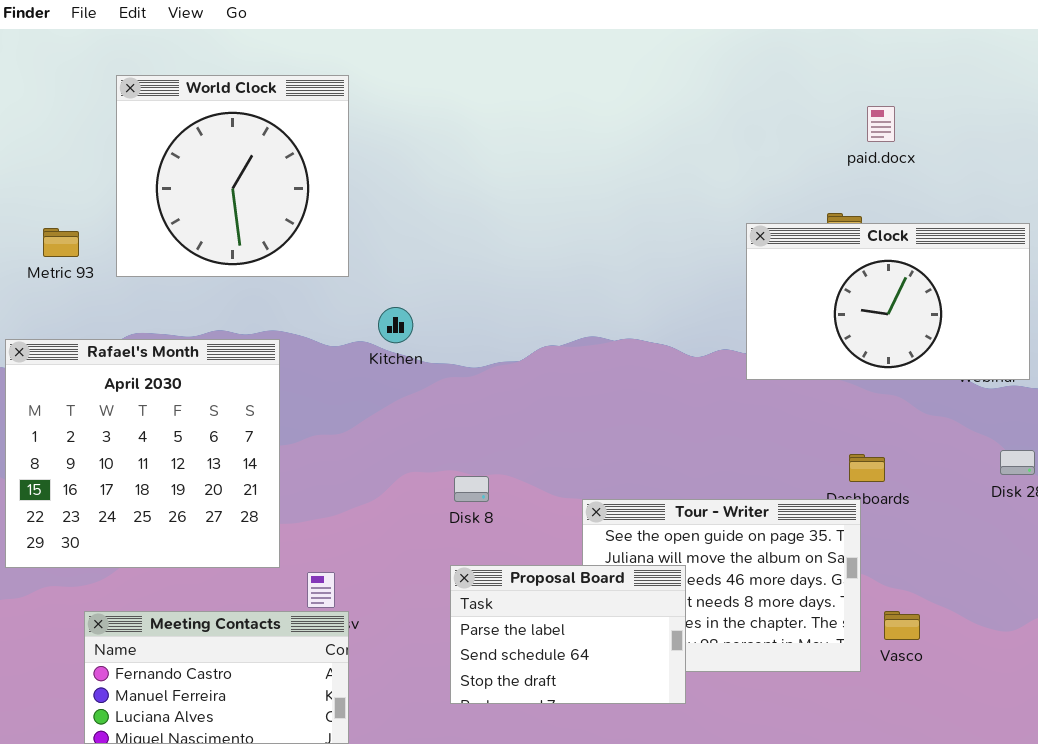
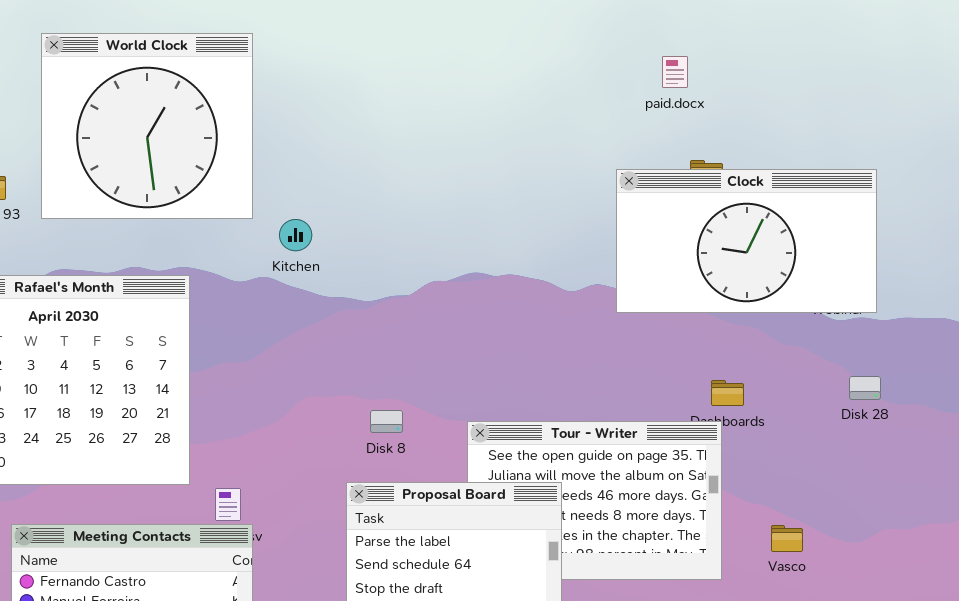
paid.docx: [867,106,895,142] -> [662,56,688,88], moved
Kitchen: [378,307,413,343] -> [279,219,312,251], moved
Disk 8: [454,476,489,502] -> [370,410,403,433], moved
Vasco: [884,611,920,640] -> [771,525,803,552], moved

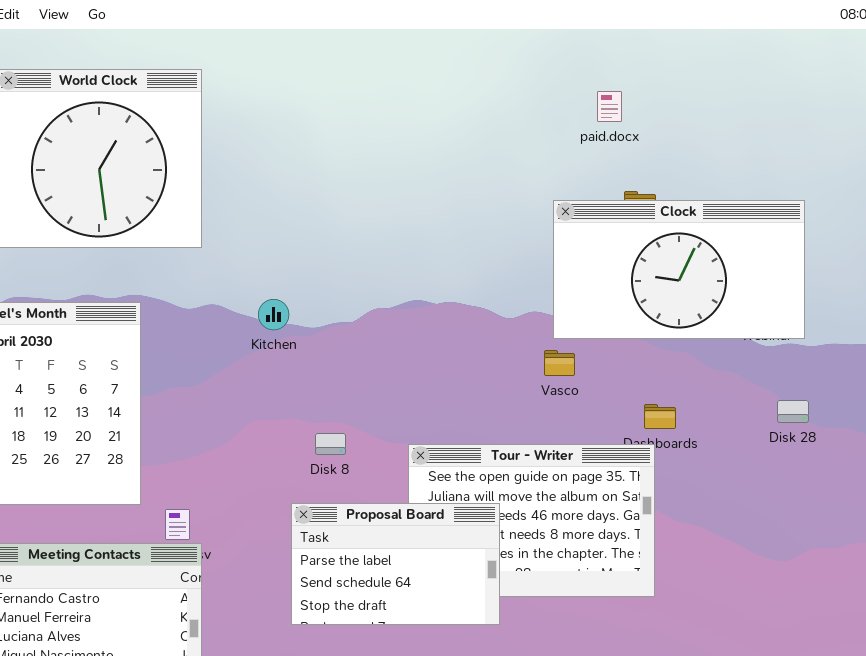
Kitchen: [279,219,312,251] -> [258,299,289,330], moved
Vasco: [771,525,803,552] -> [544,350,575,376], moved

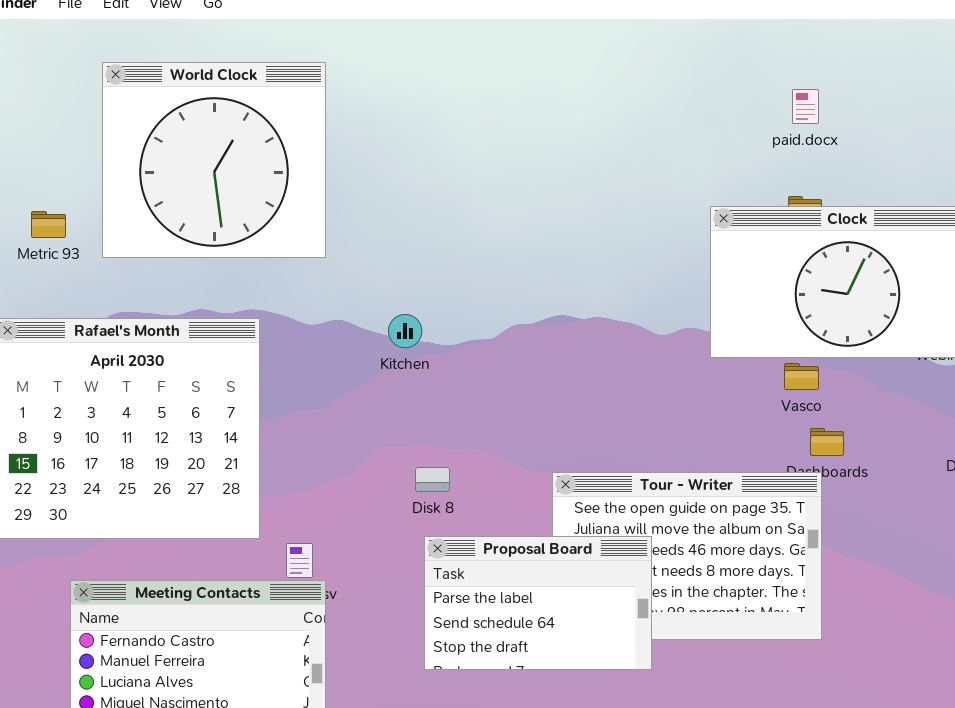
paid.docx: [597,91,622,122] -> [792,89,819,124], moved
Vasco: [544,350,575,376] -> [784,363,819,390], moved
Disk 8: [315,433,346,455] -> [415,467,450,492], moved

